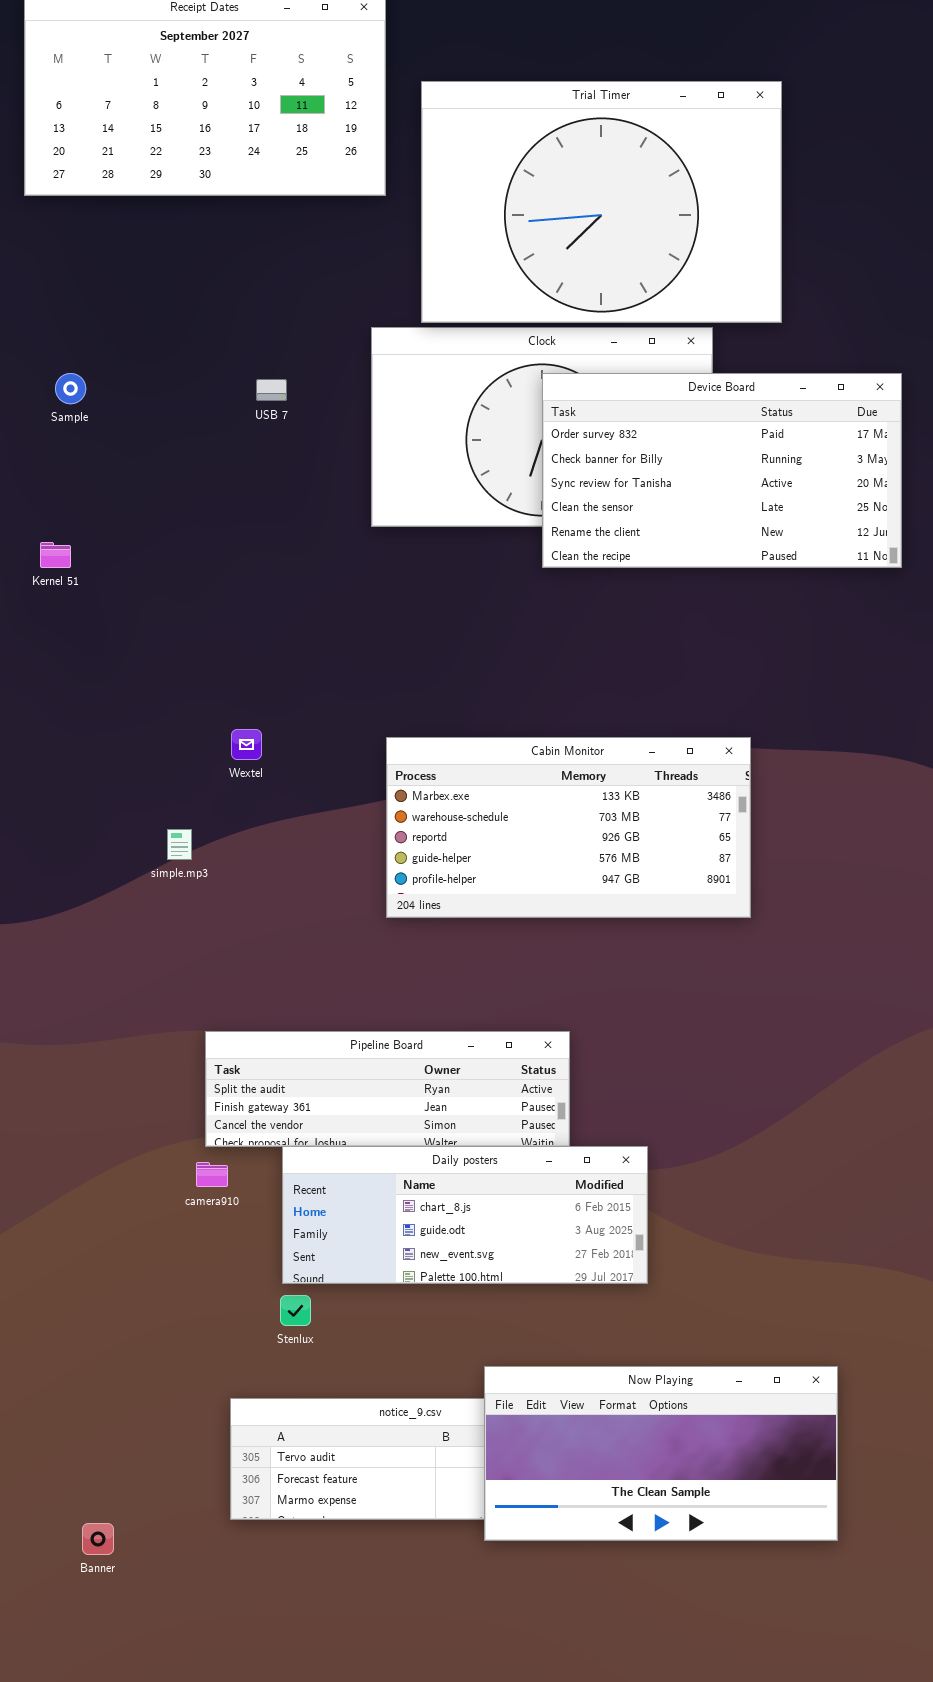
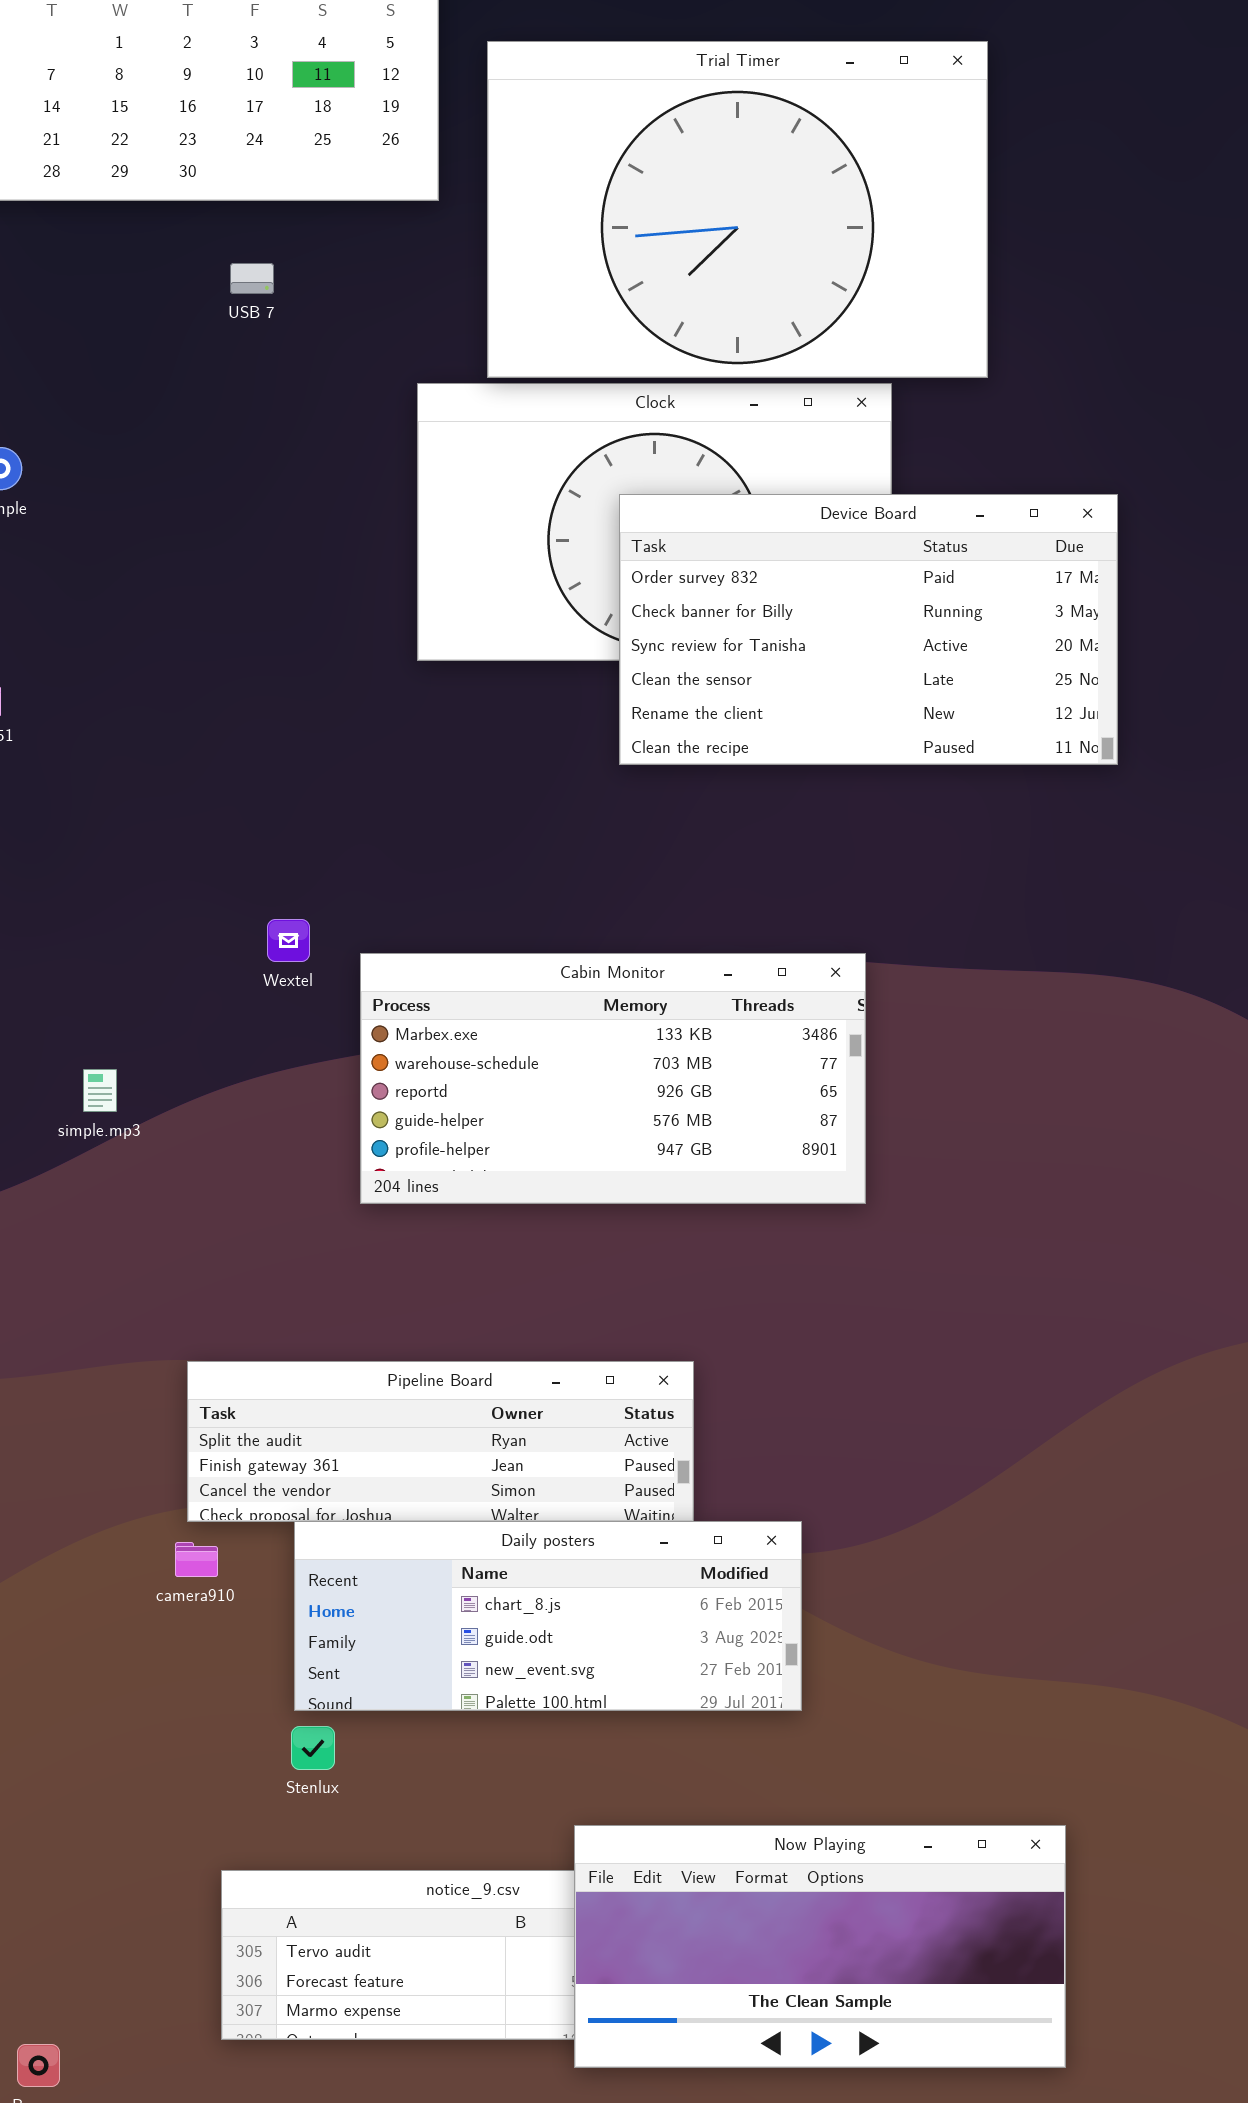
Device Board: [542,373,902,568] -> [619,494,1118,765], moved
USB 7: [256,379,287,401] -> [230,263,274,294], moved
Wextel: [231,729,262,760] -> [267,919,310,962], moved
Cabin Monitor: [386,737,751,918] -> [360,953,866,1204], moved
simple.mp3: [167,829,192,860] -> [83,1069,117,1112], moved

